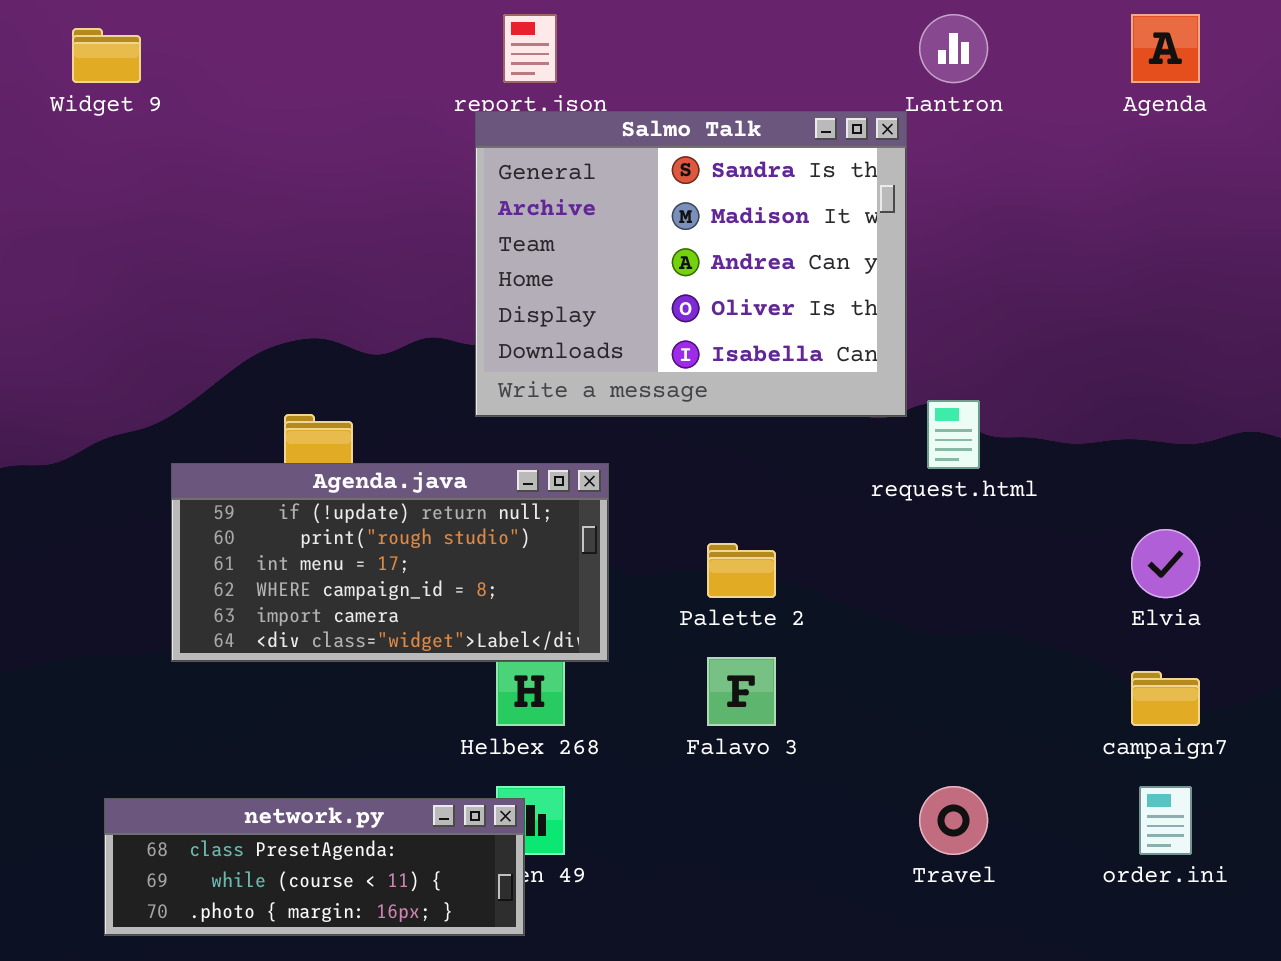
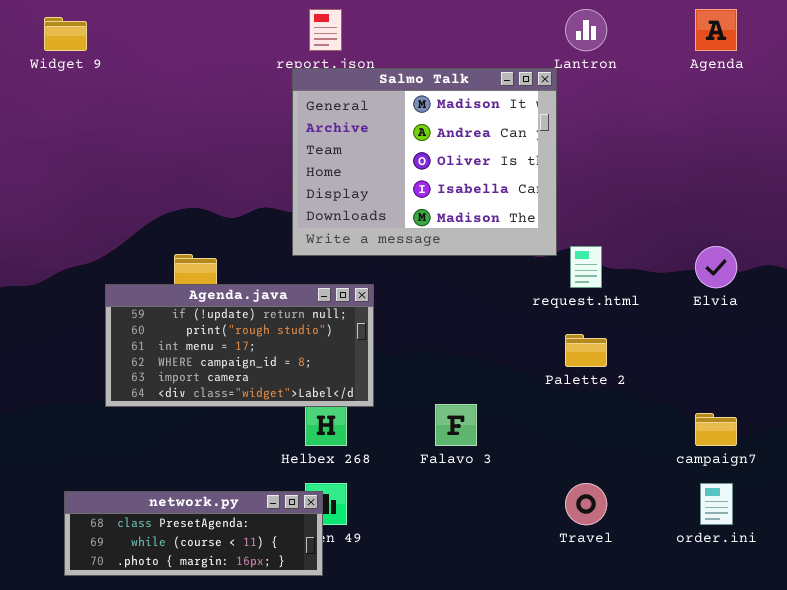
Salmo Talk: [475,111,907,417] -> [292,68,557,256], scrolled down 1 row
Elvia: [1131,529,1200,598] -> [695,246,737,288], moved
Palette 2: [707,543,776,598] -> [565,334,607,367], moved

